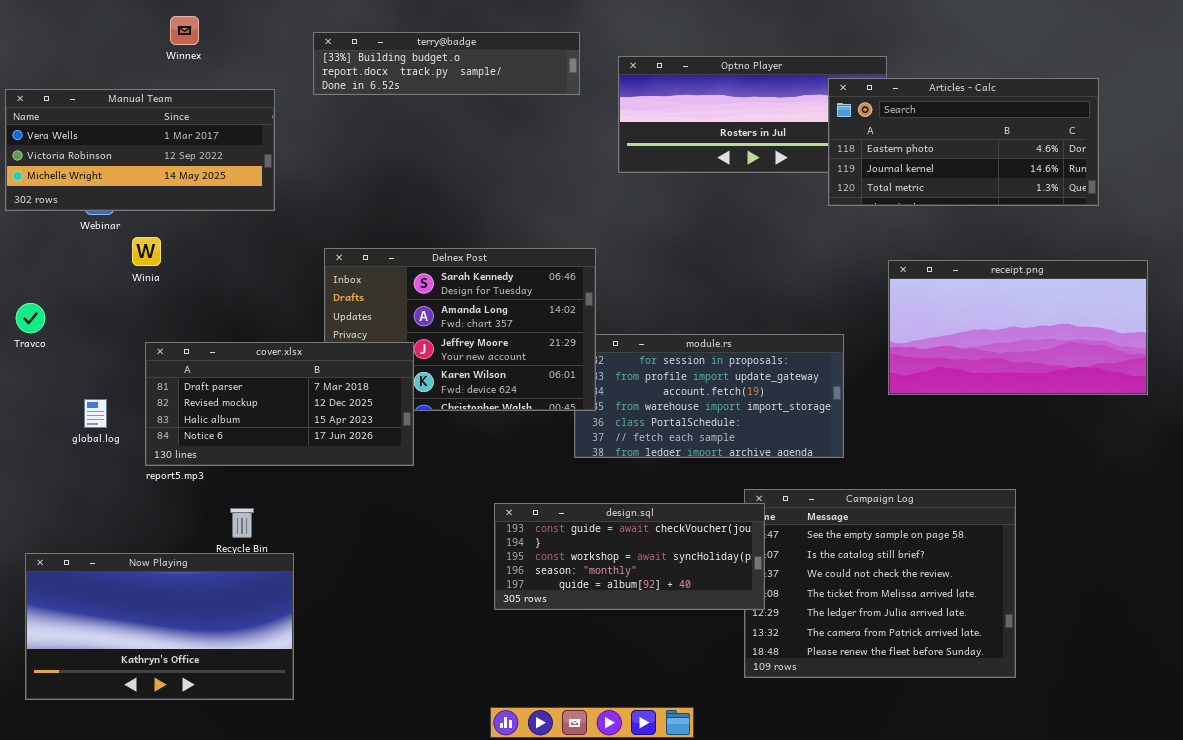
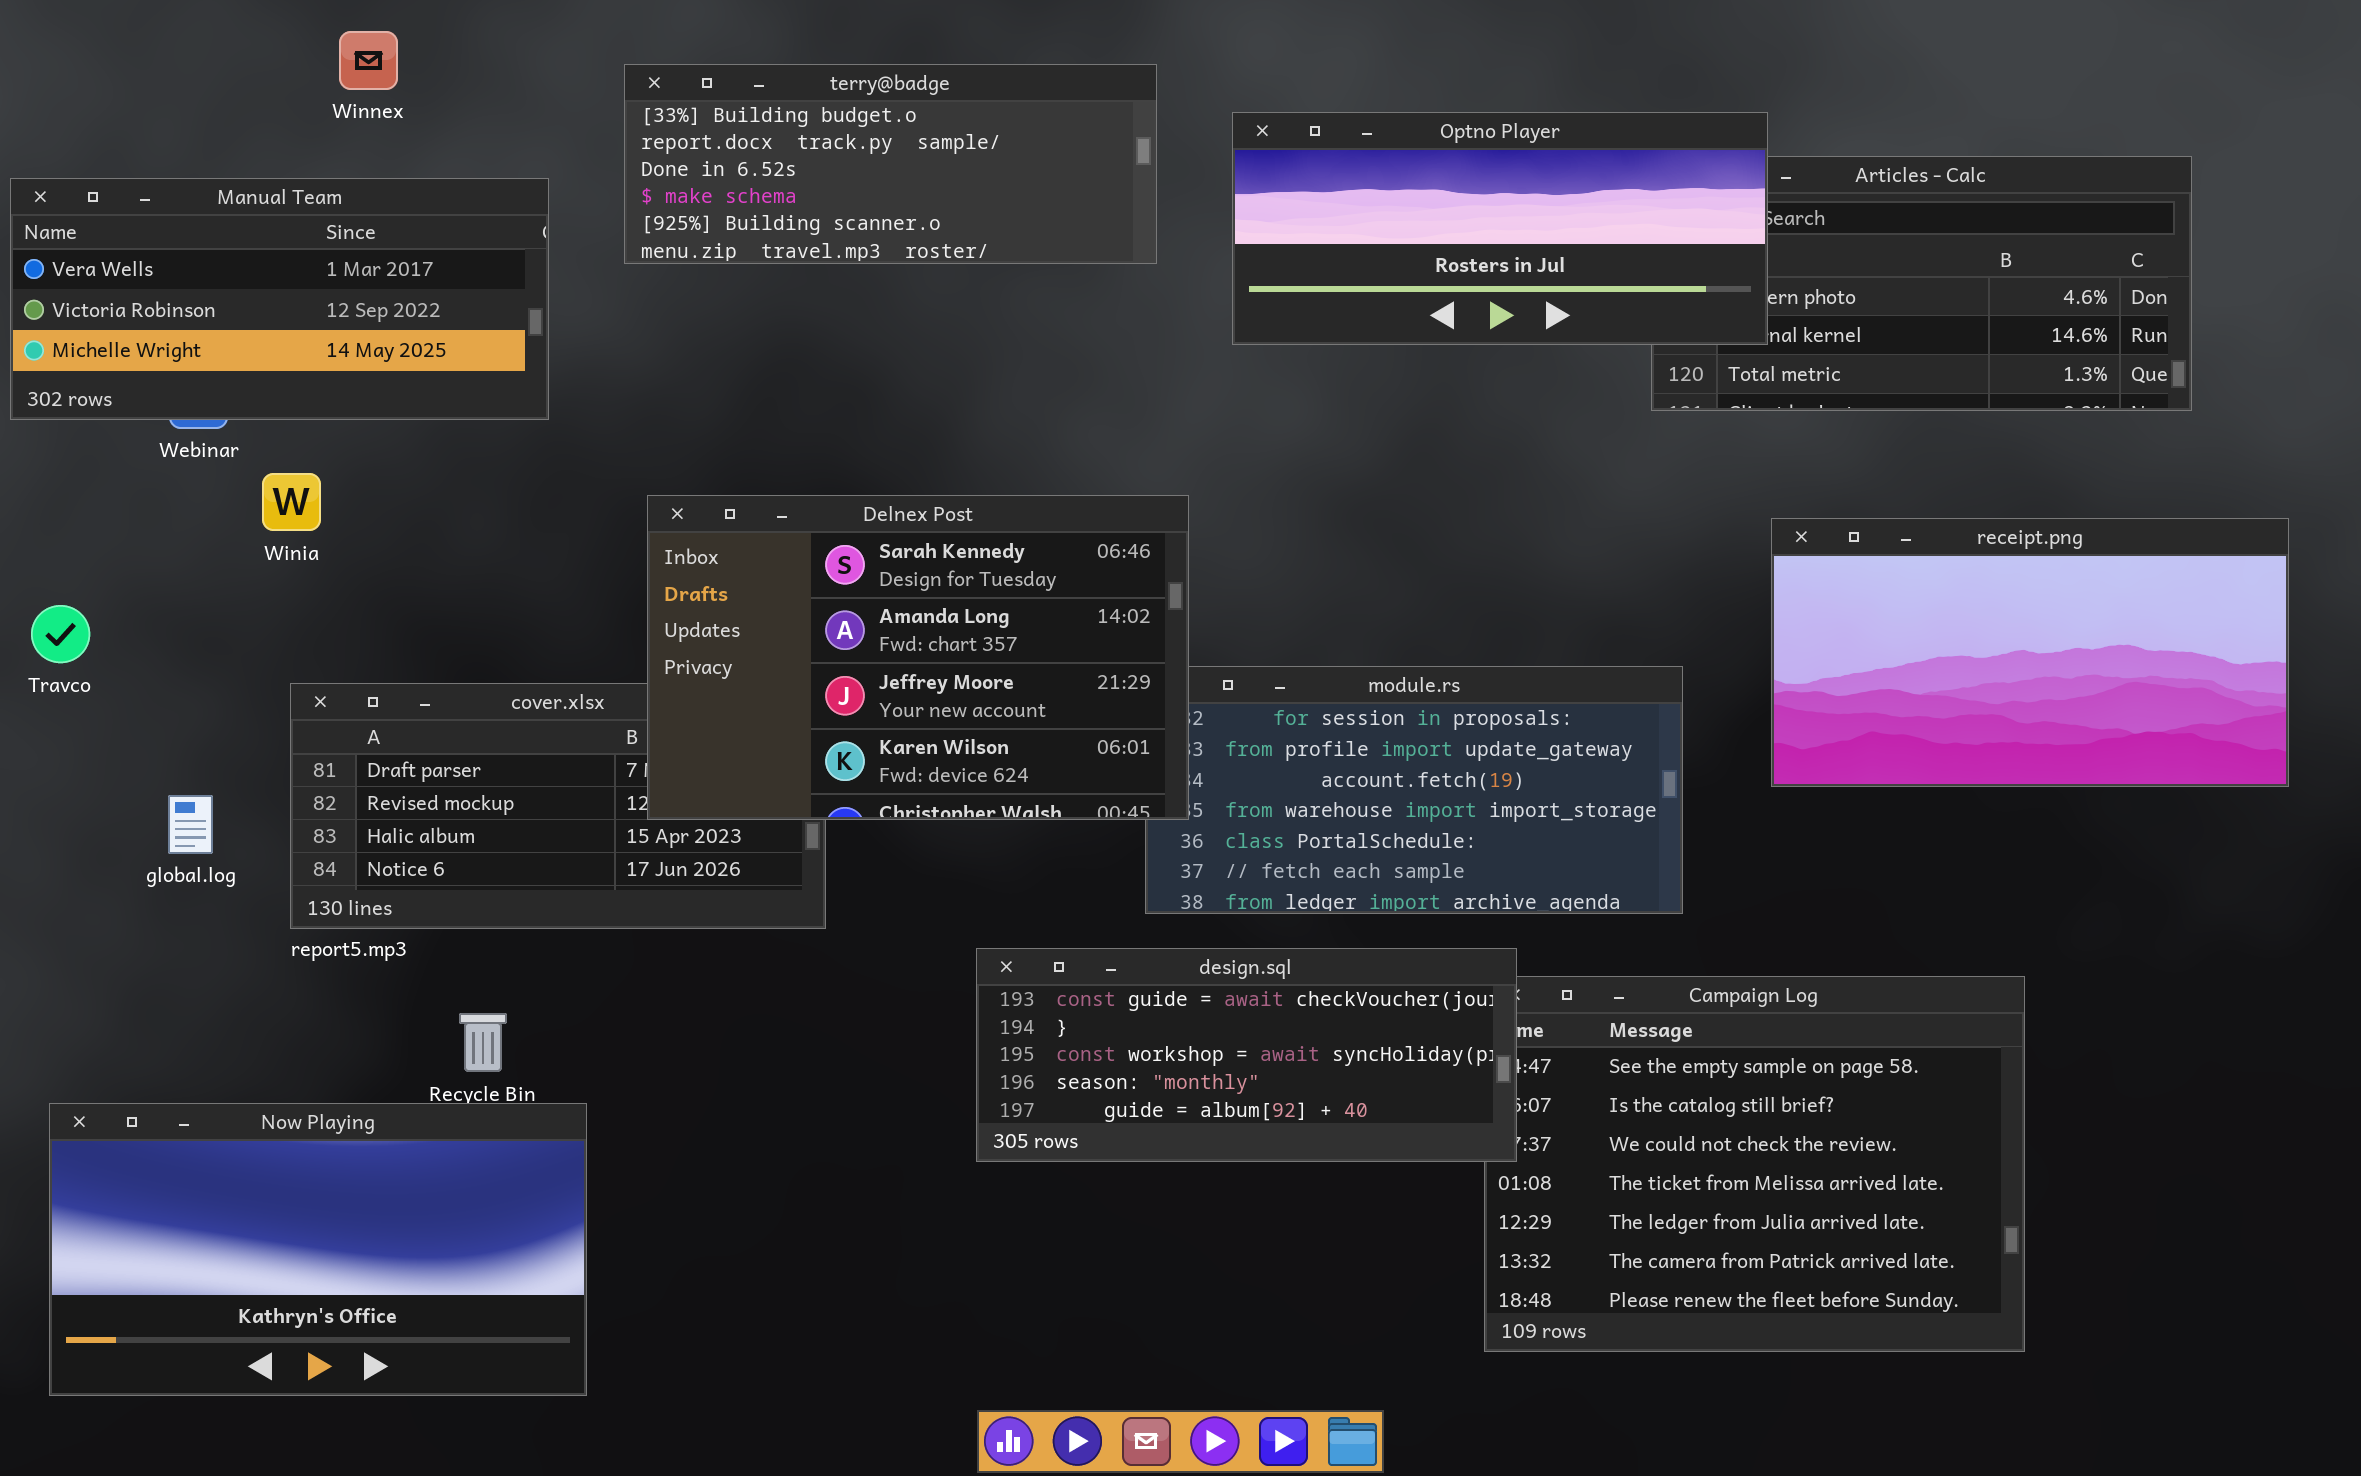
terry@badge: [313,32,580,95] -> [624,64,1157,264], resized
Optno Player: [618,56,887,173] -> [1232,112,1768,345], raised
Delnex Post: [324,248,596,411] -> [647,495,1189,820], raised
design.sql: [494,503,765,610] -> [976,948,1517,1162], moved

